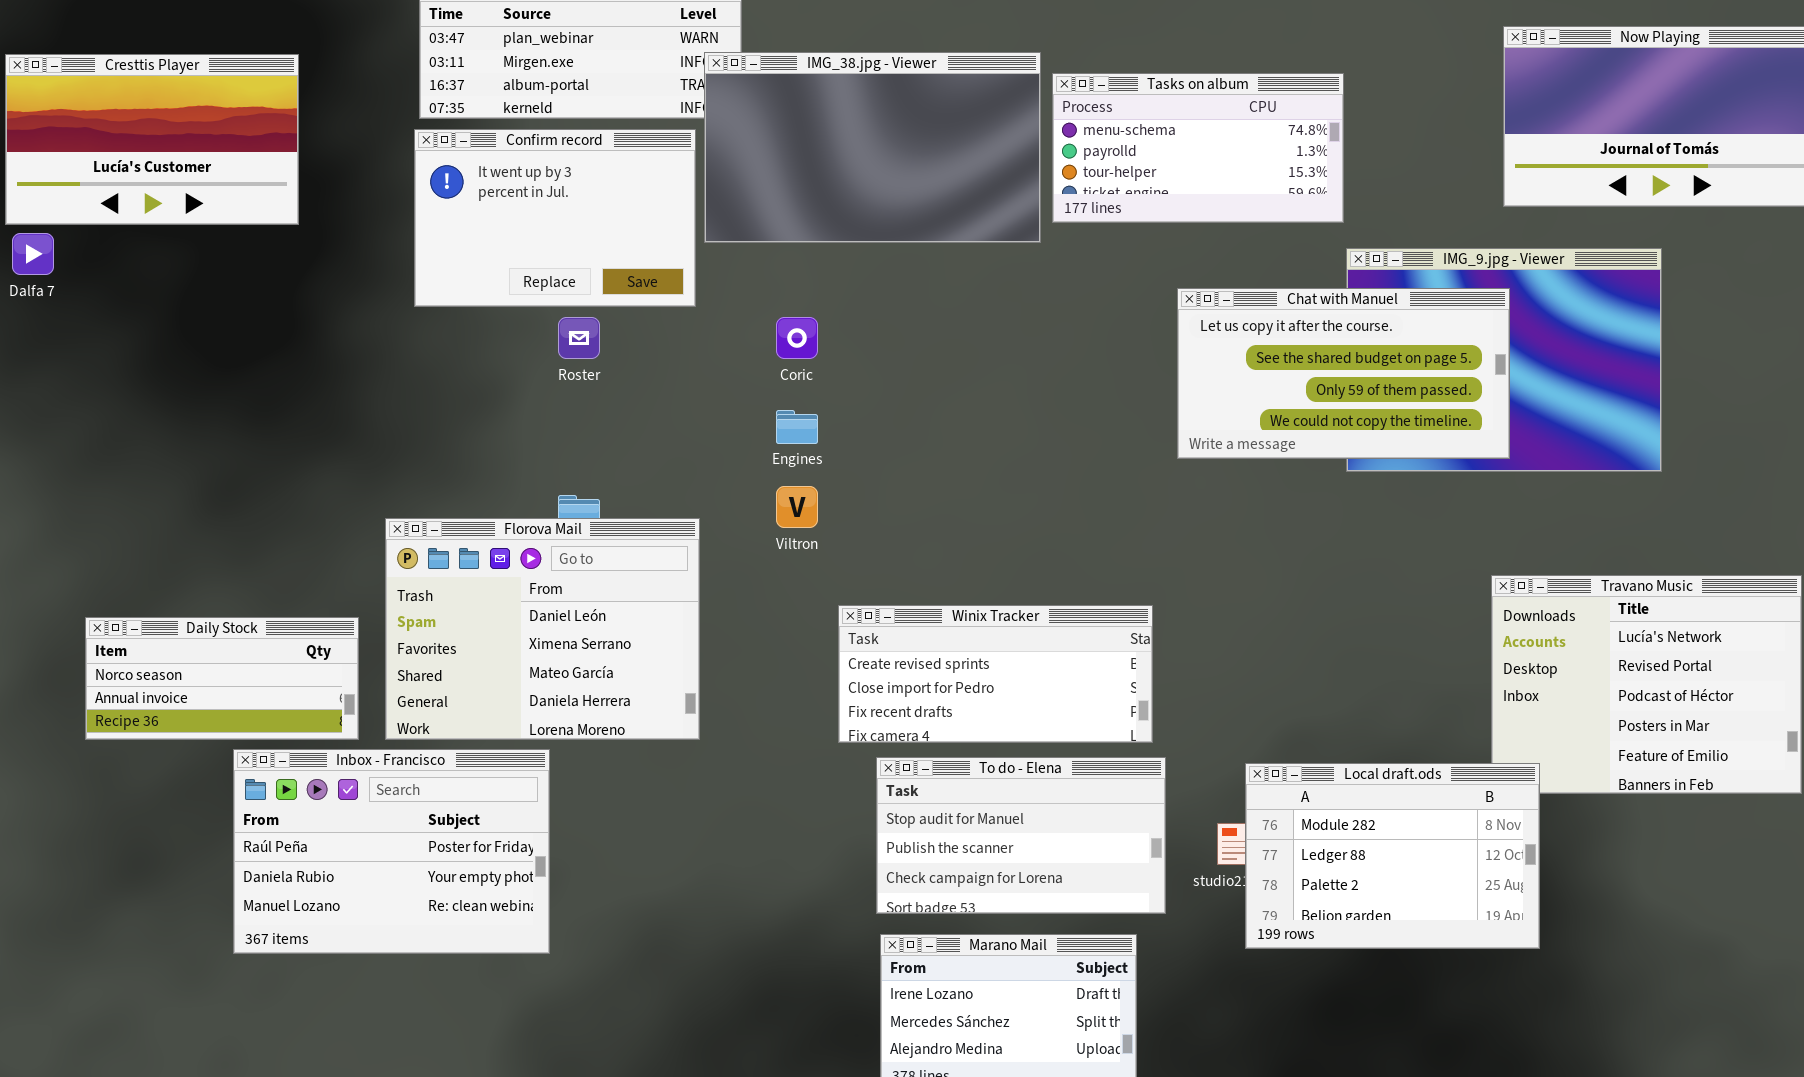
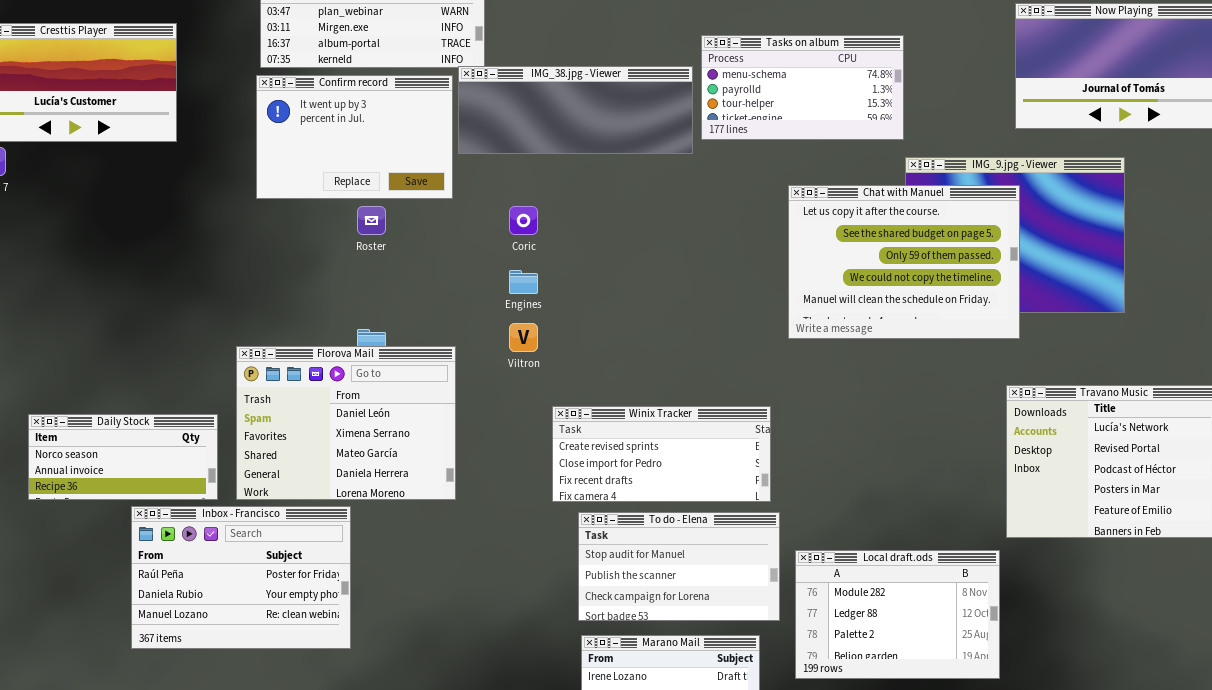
IMG_38.jpg - Viewer: [704,52,1041,243] -> [458,66,693,154], resized
Chat with Manuel: [1177,288,1510,459] -> [788,185,1020,339], resized
Local draft.ods: [1245,763,1540,949] -> [795,550,1000,679], moved

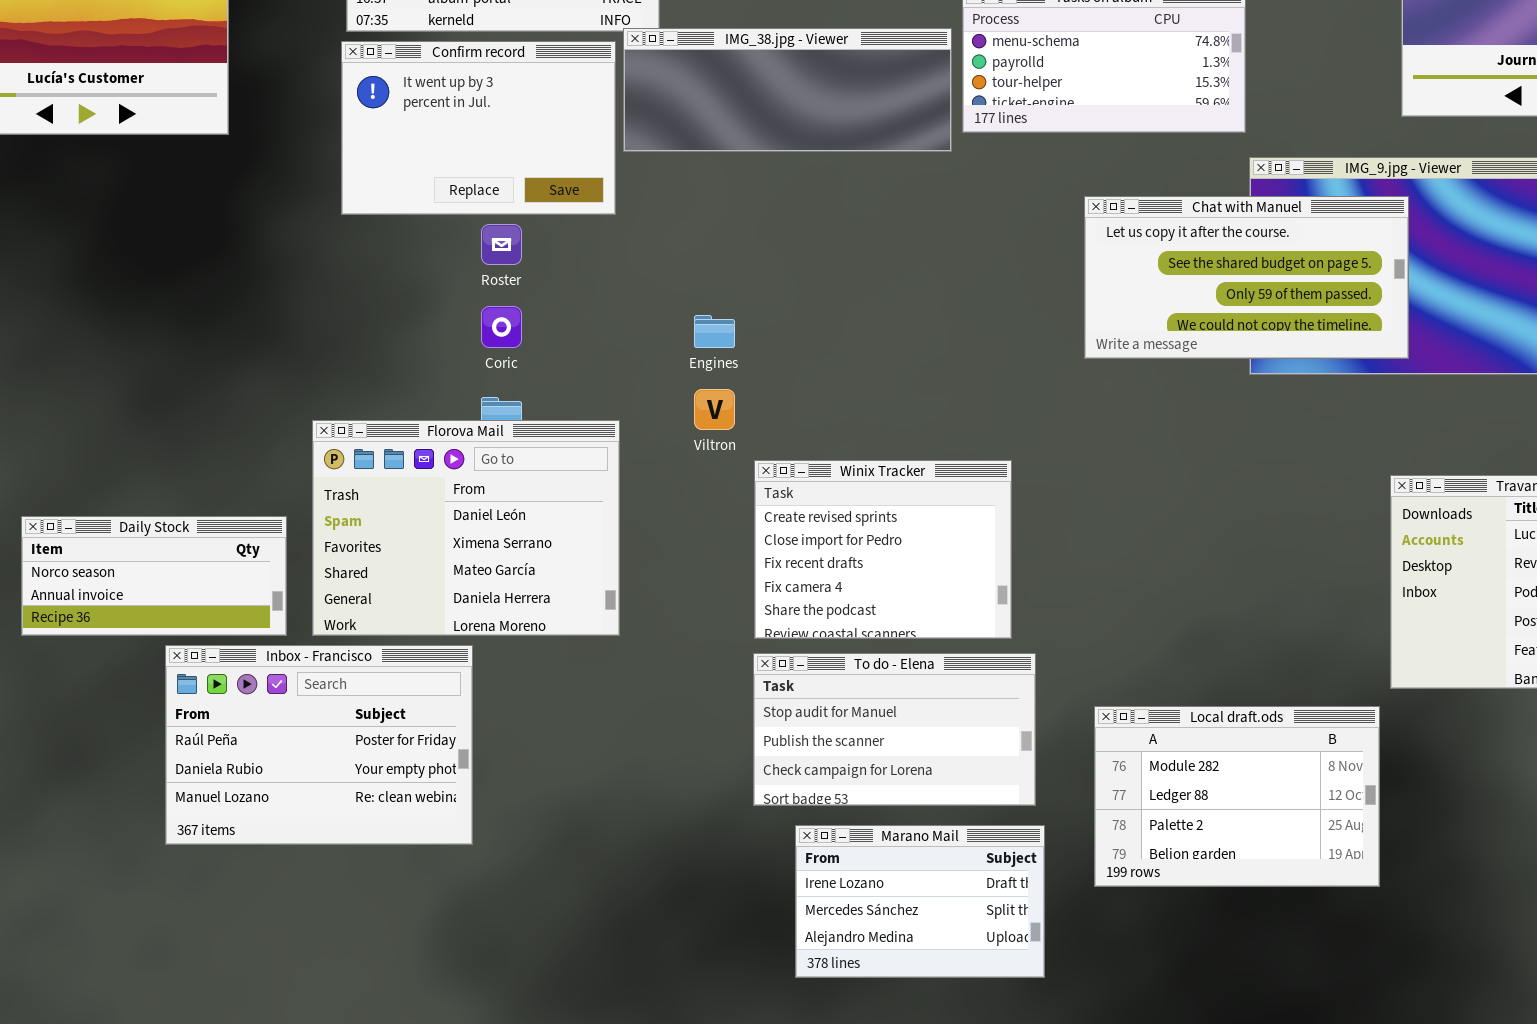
Chat with Manuel: [788,185,1020,339] -> [1084,196,1409,359], resized
Coric: [509,206,538,235] -> [481,306,522,348], moved
Winix Tracker: [552,406,771,502] -> [754,460,1012,639], resized
To do - Elena: [578,512,780,621] -> [753,653,1036,806], moved

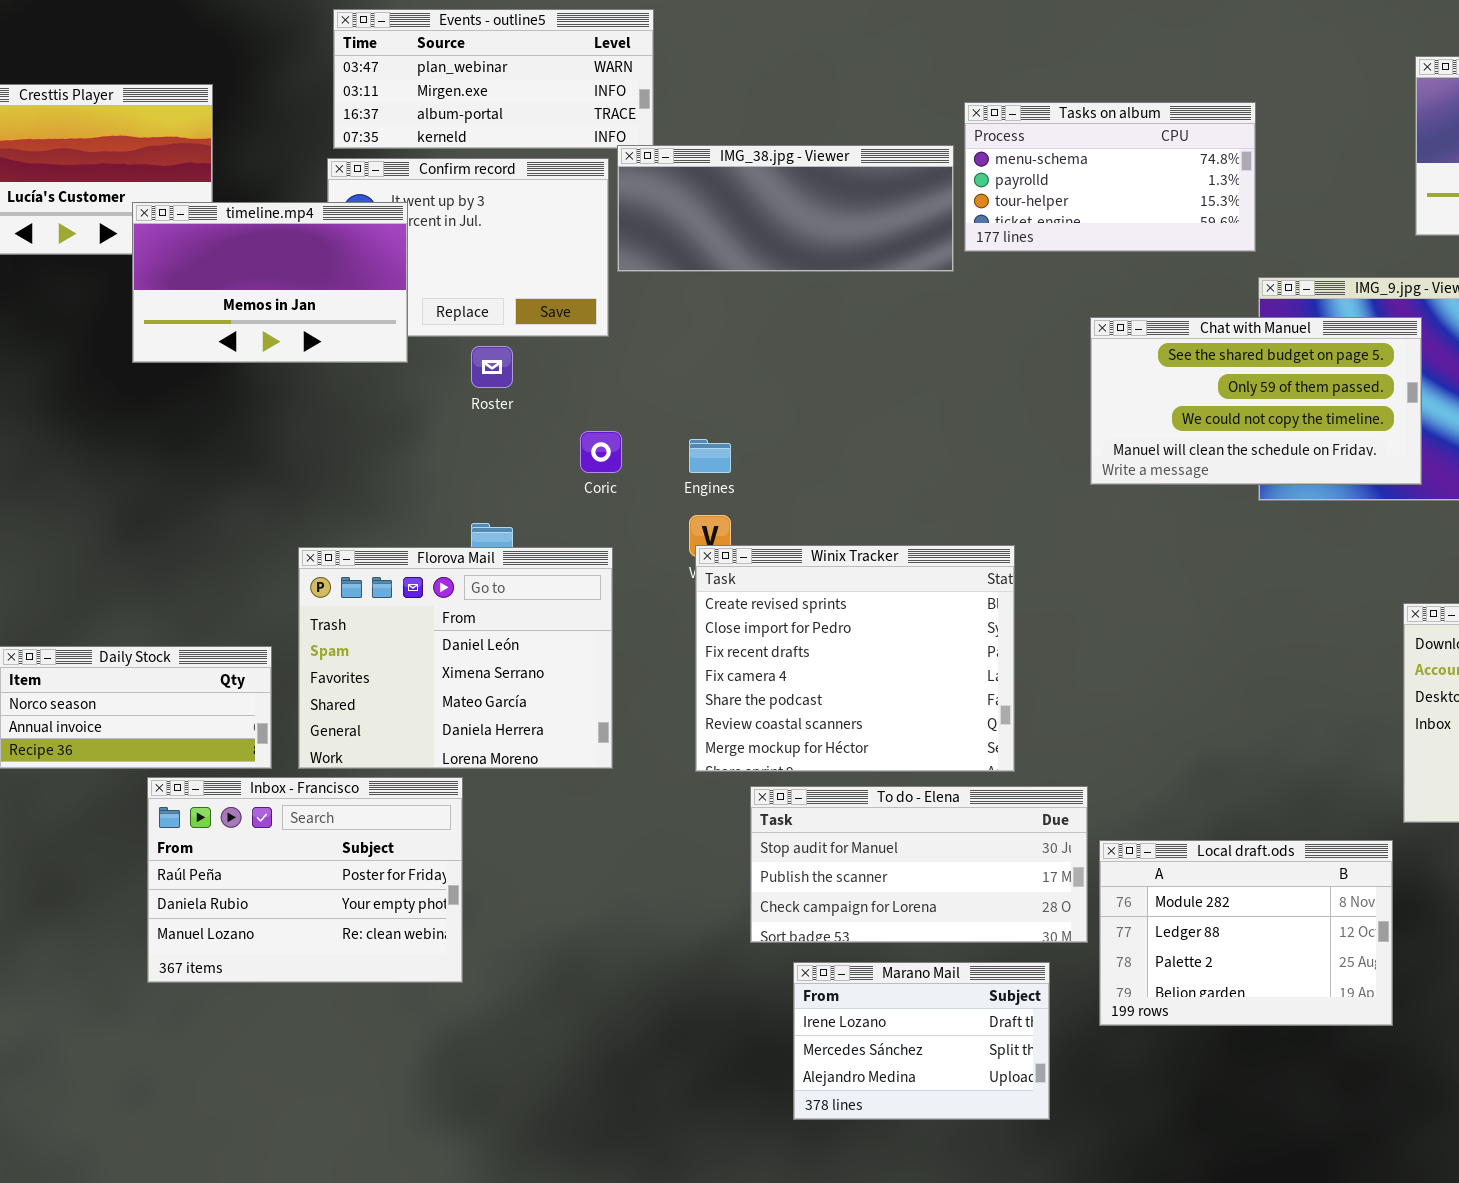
timeline.mp4: none -> [132,202,408,363], opened
Chat with Manuel: [1084,196,1409,359] -> [1090,317,1422,485], scrolled down 1 row
Coric: [481,306,522,348] -> [580,431,622,473], moved
Winix Tracker: [754,460,1012,639] -> [695,545,1015,772], resized
To do - Elena: [753,653,1036,806] -> [750,786,1088,943], resized

